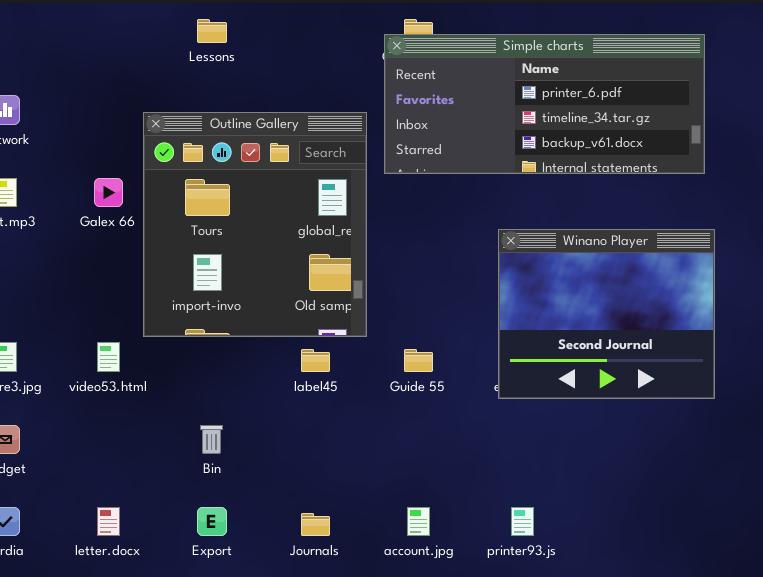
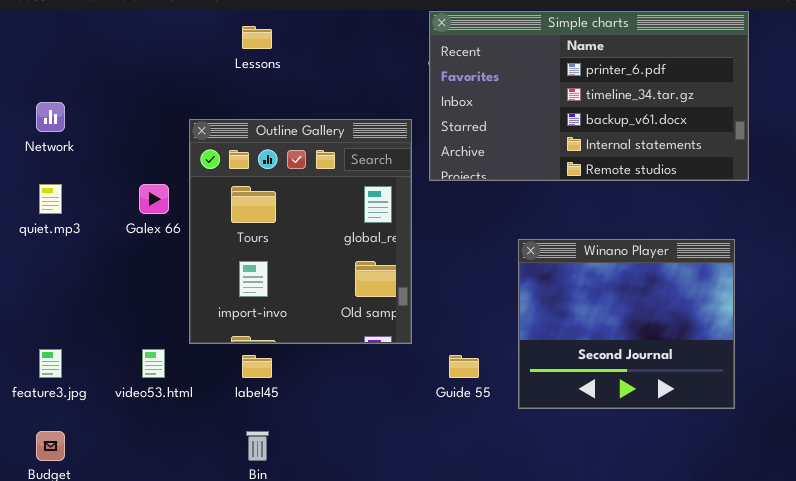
Simple charts: [384,34,705,174] -> [429,11,749,181], resized
Winano Player: [498,229,715,399] -> [518,239,735,409], moved
label45: [301,349,330,372] -> [242,355,272,378], moved

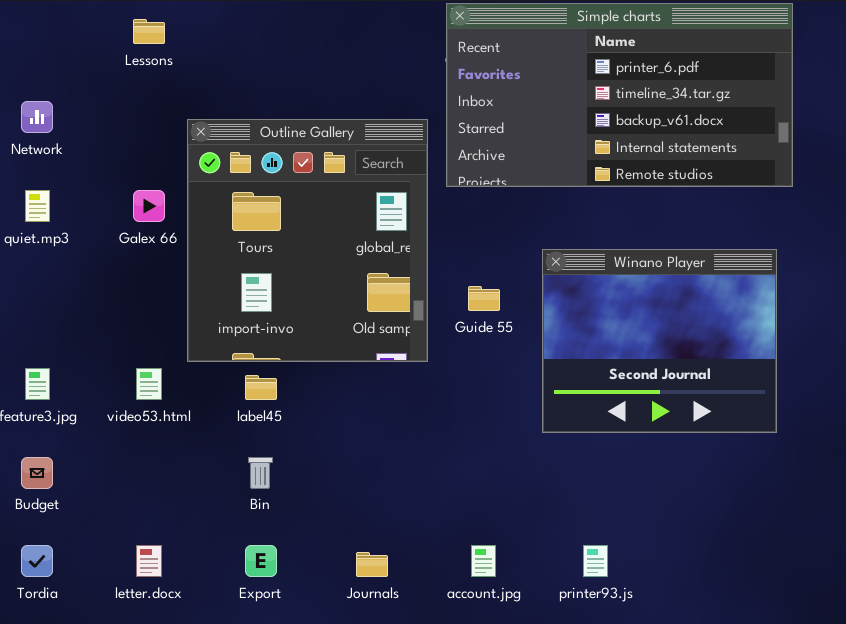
Lessons: [242,26,272,49] -> [133,19,165,44], moved
Guide 55: [449,355,479,378] -> [468,286,500,311], moved

